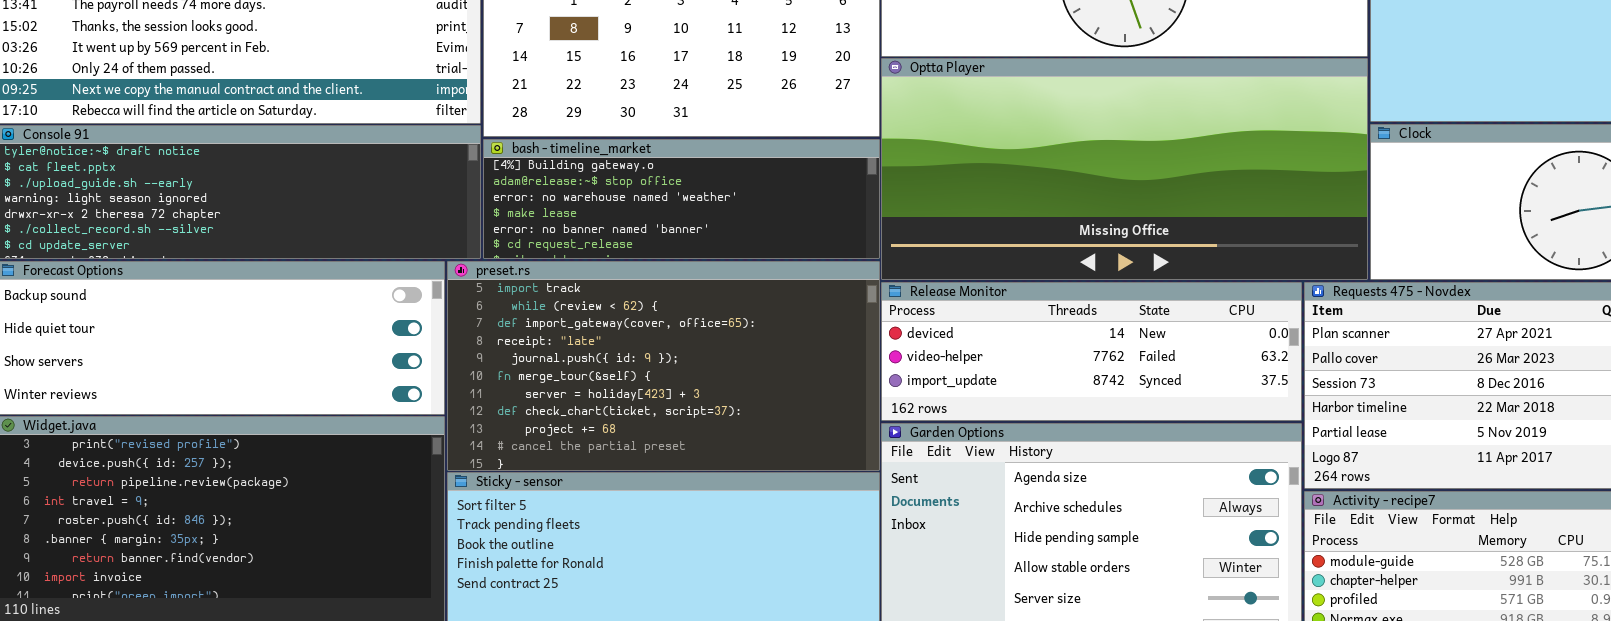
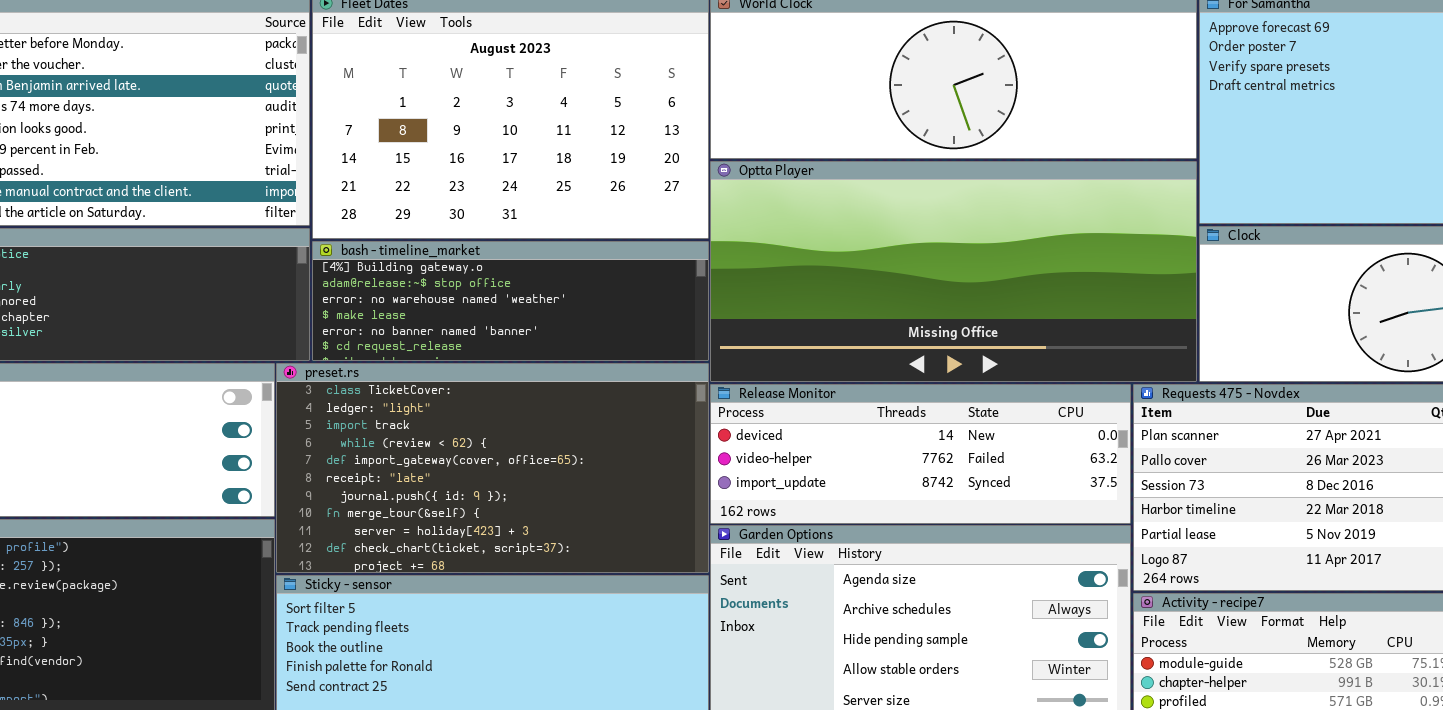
preset.rs: [447,261,880,471] -> [276,363,709,573], scrolled up 2 rows

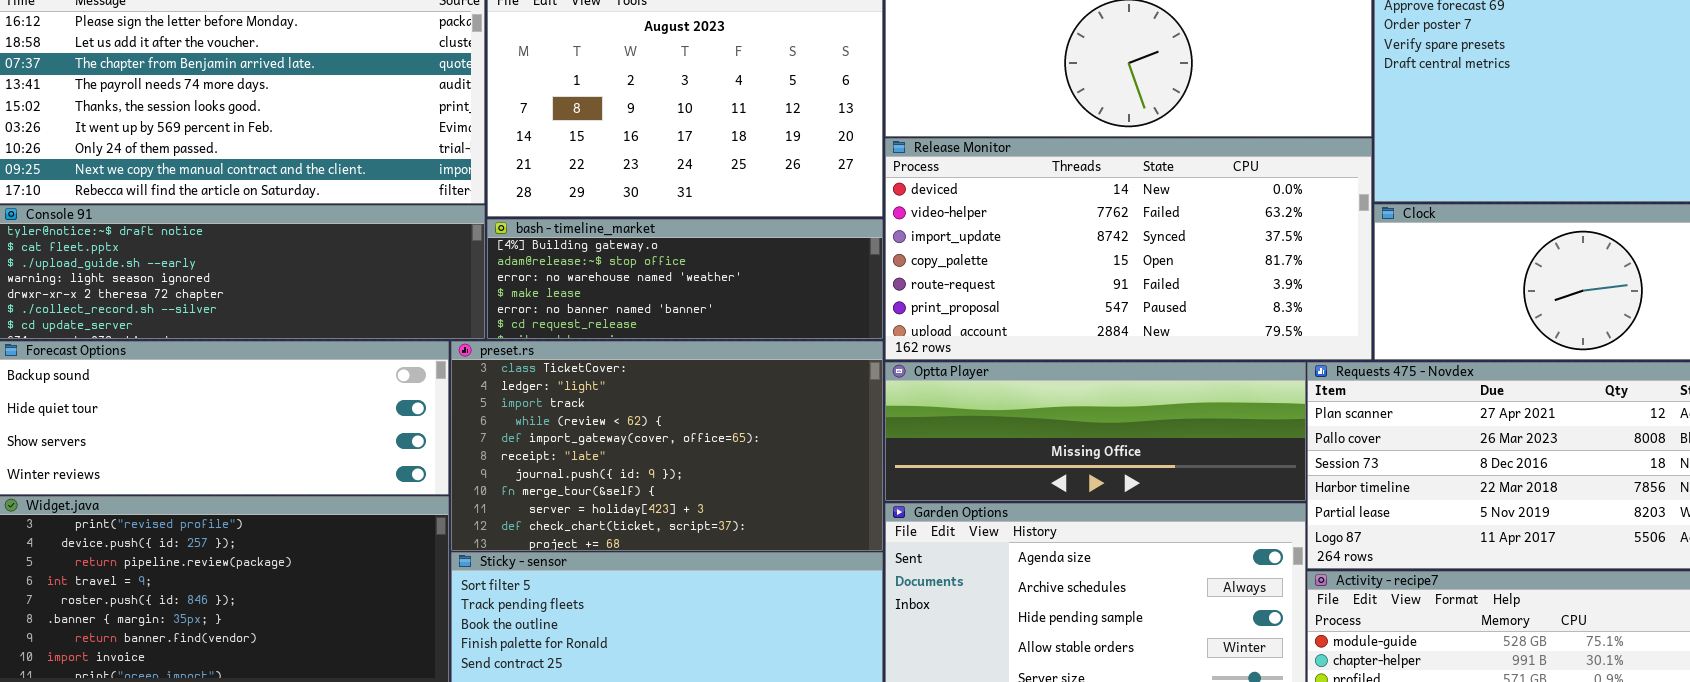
Optta Player: [710,161,1197,382] -> [885,362,1306,501], moved, resized
Release Monitor: [710,384,1131,524] -> [885,138,1372,360], moved, resized

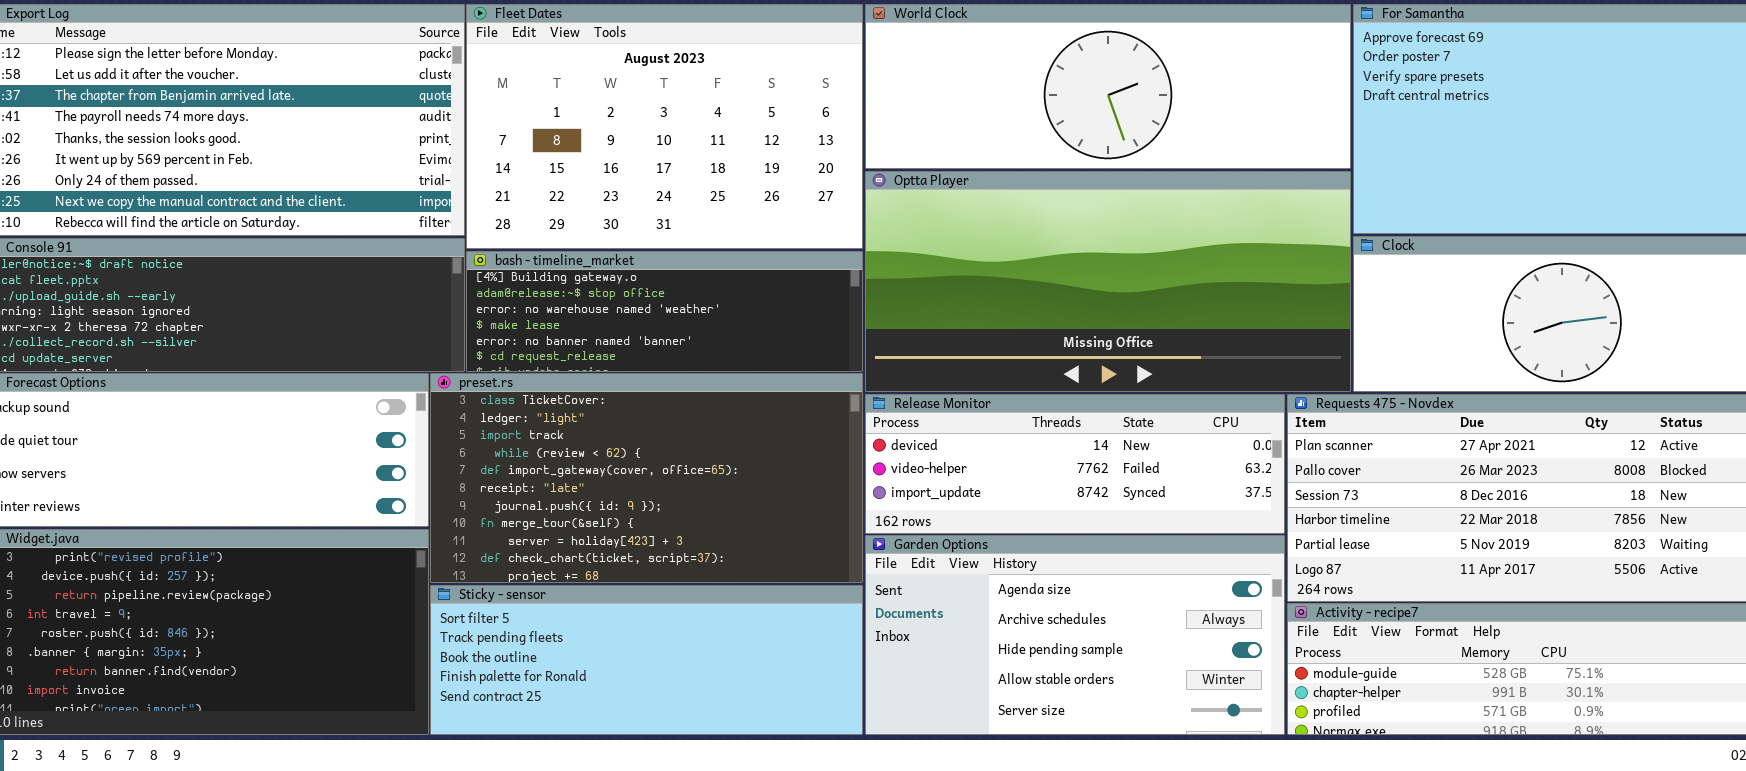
Release Monitor: [885,138,1372,360] -> [865,394,1285,534], moved, resized
Optta Player: [885,362,1306,501] -> [865,171,1351,392], moved, resized

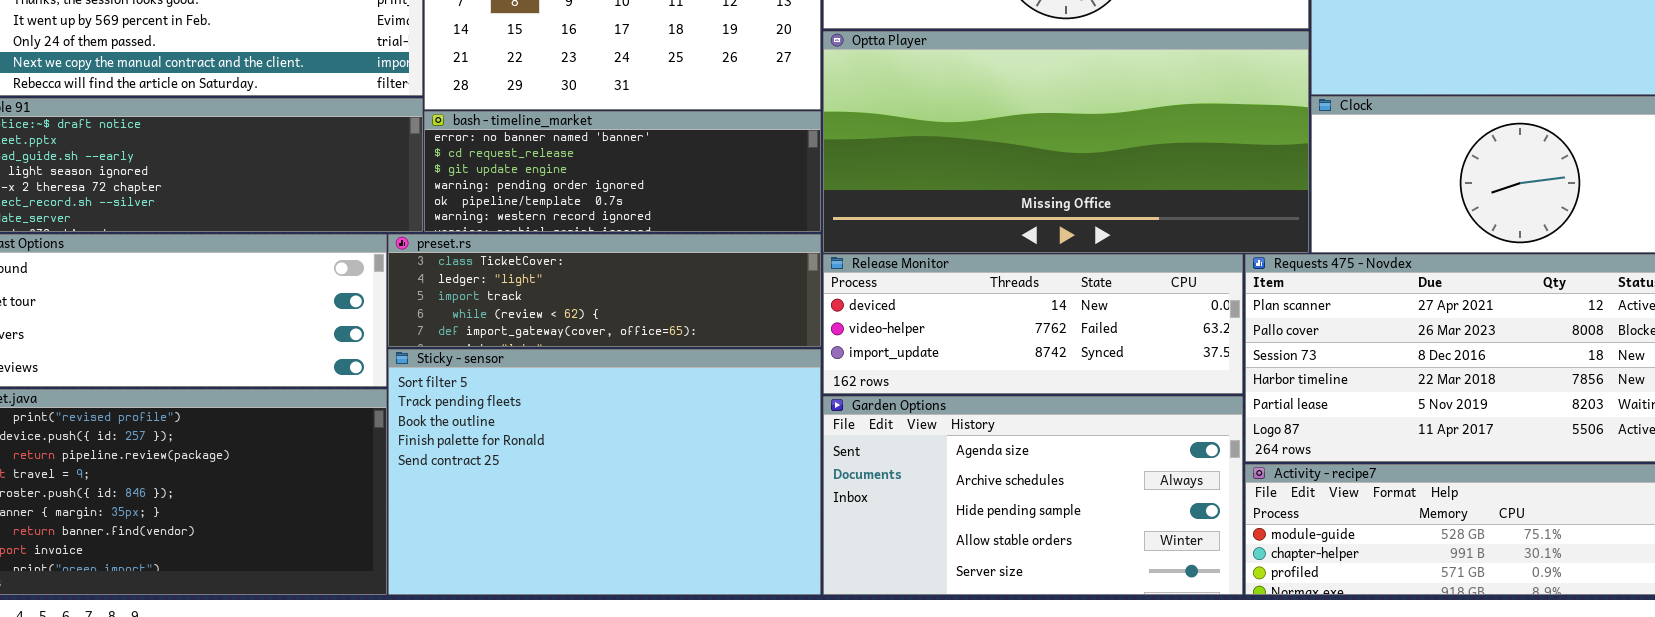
bash - timeline_market: [466,251,863,372] -> [424,111,821,232], scrolled down 4 rows
preset.rs: [430,373,863,583] -> [388,234,821,347], resized
Sticky - sensor: [430,585,863,735] -> [388,349,821,595], resized

